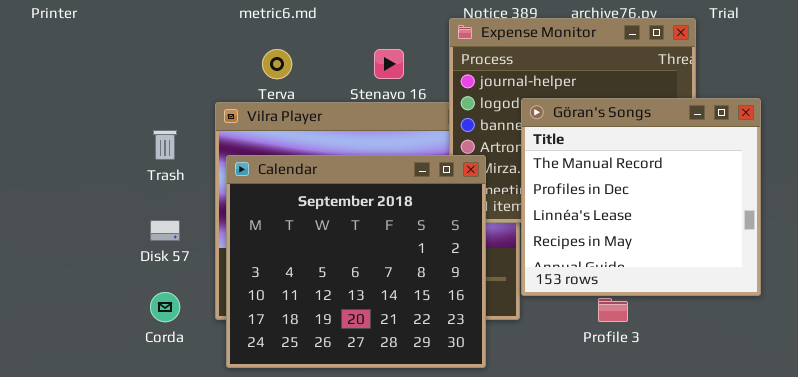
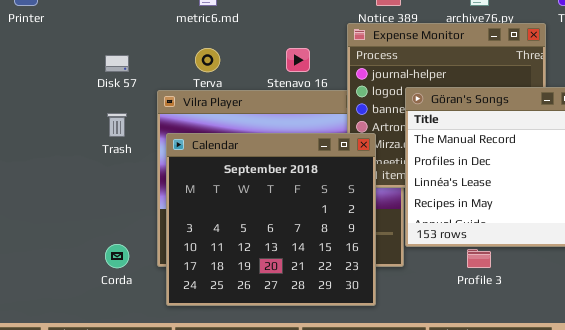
Disk 57: [150,220,180,241] -> [105,55,129,72], moved

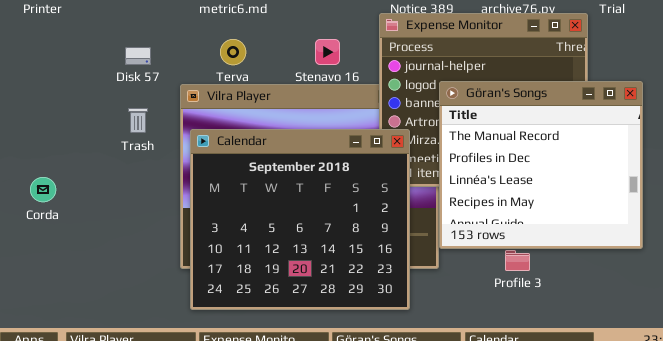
Corda: [105,244,129,268] -> [30,177,56,202], moved

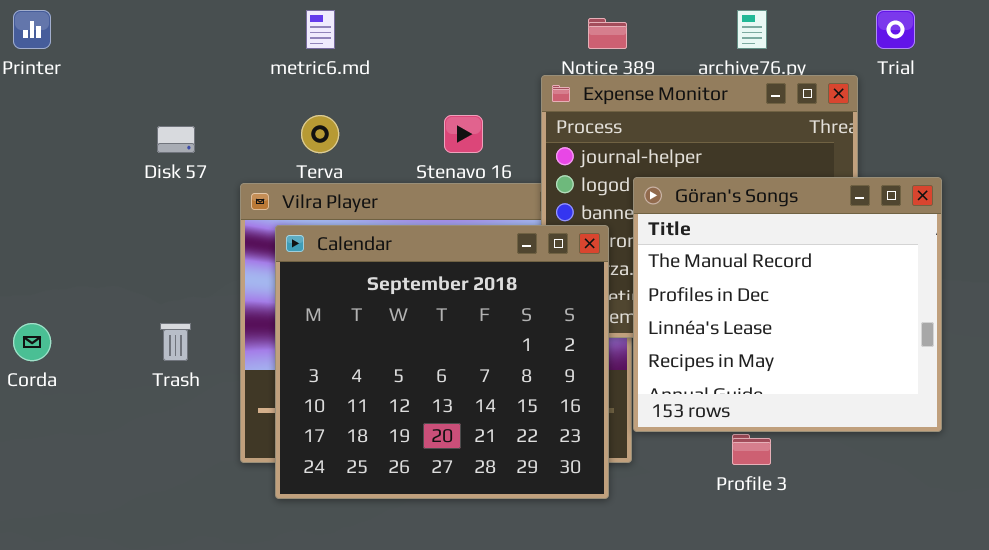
Trash: [128,108,148,133] -> [160,323,191,361], moved
Calendar: [190,129,410,310] -> [275,225,609,499], moved

